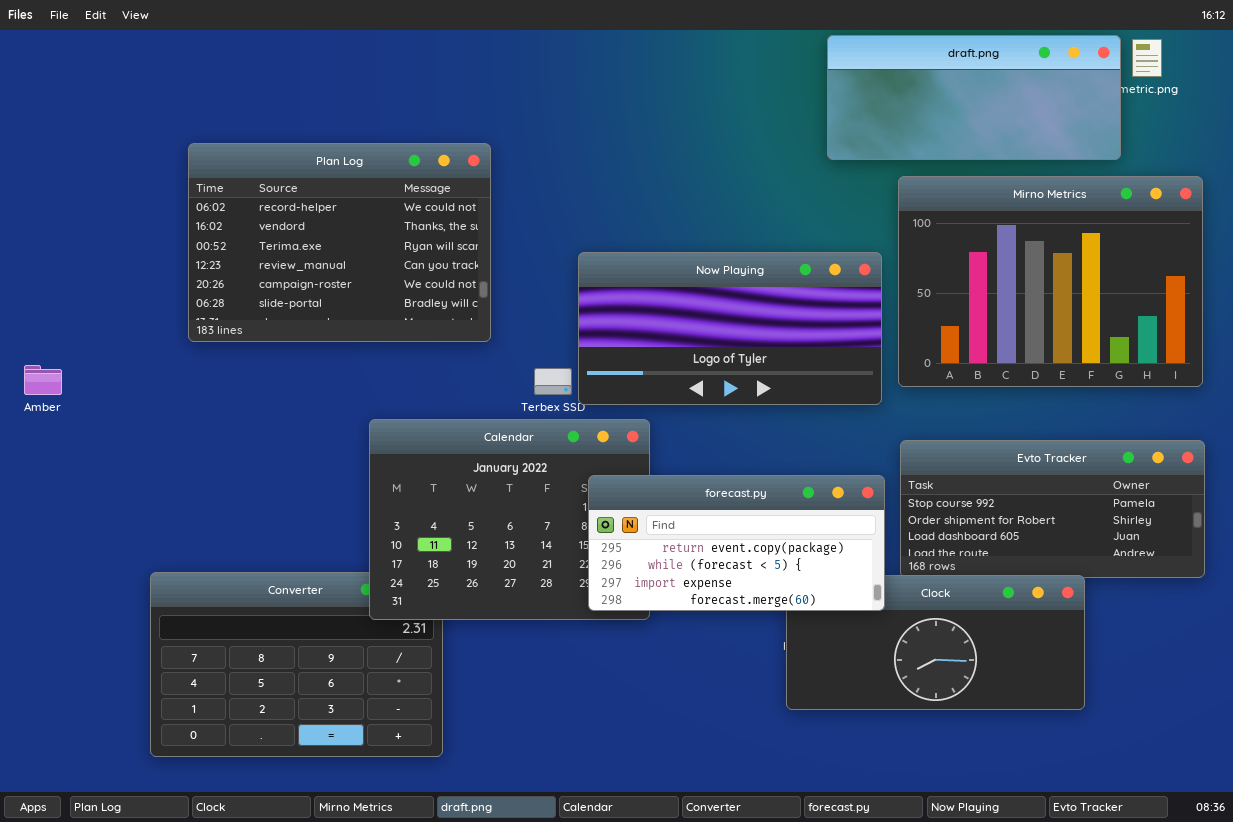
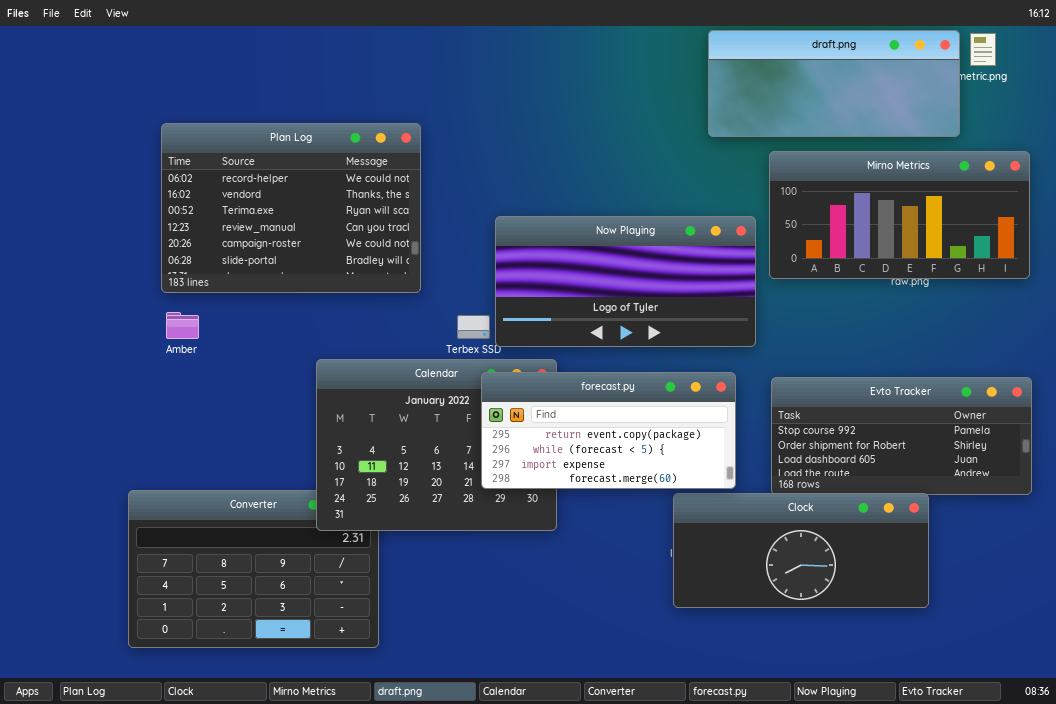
Mirno Metrics: [898,176,1203,387] -> [769,151,1030,279], resized
Amber: [24,365,62,395] -> [166,312,199,339], moved
forecast.py: [588,475,885,611] -> [481,372,736,489], moved

